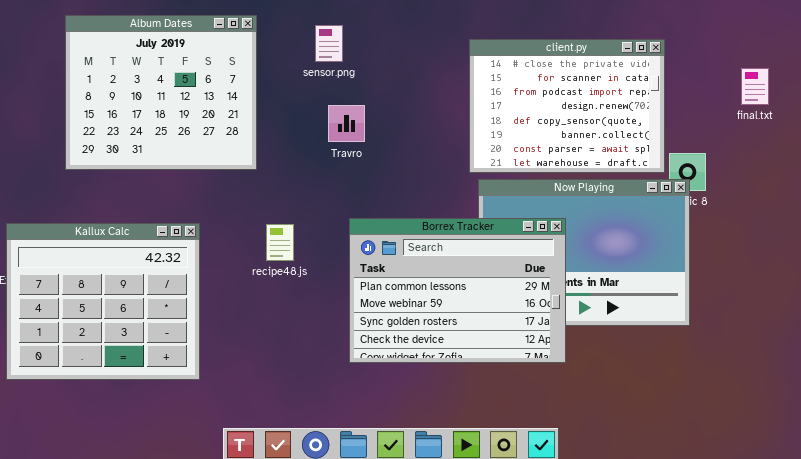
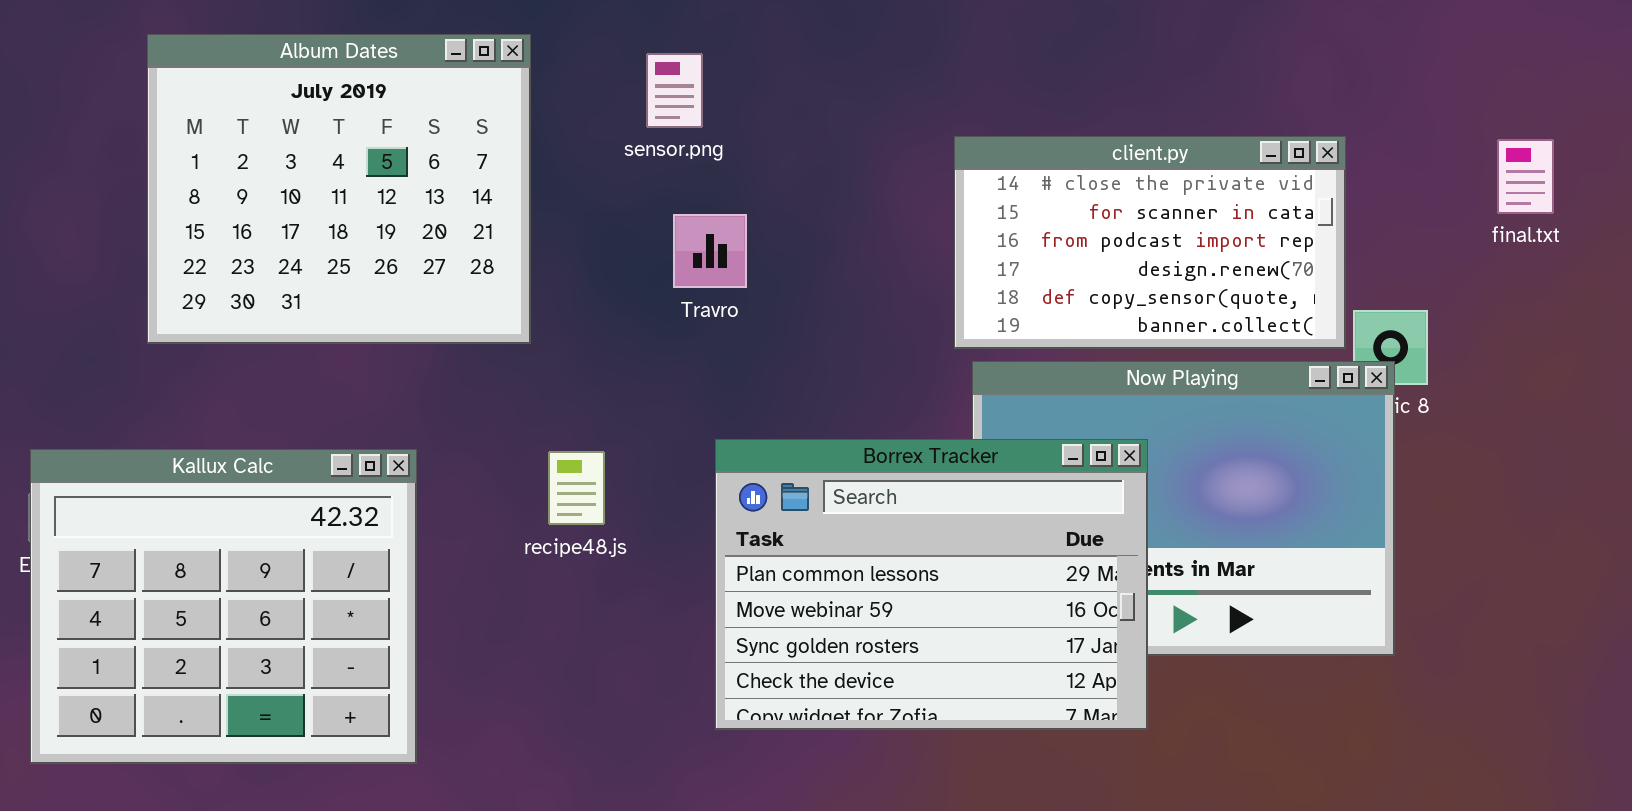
client.py: [469,39,665,173] -> [954,136,1346,349], resized

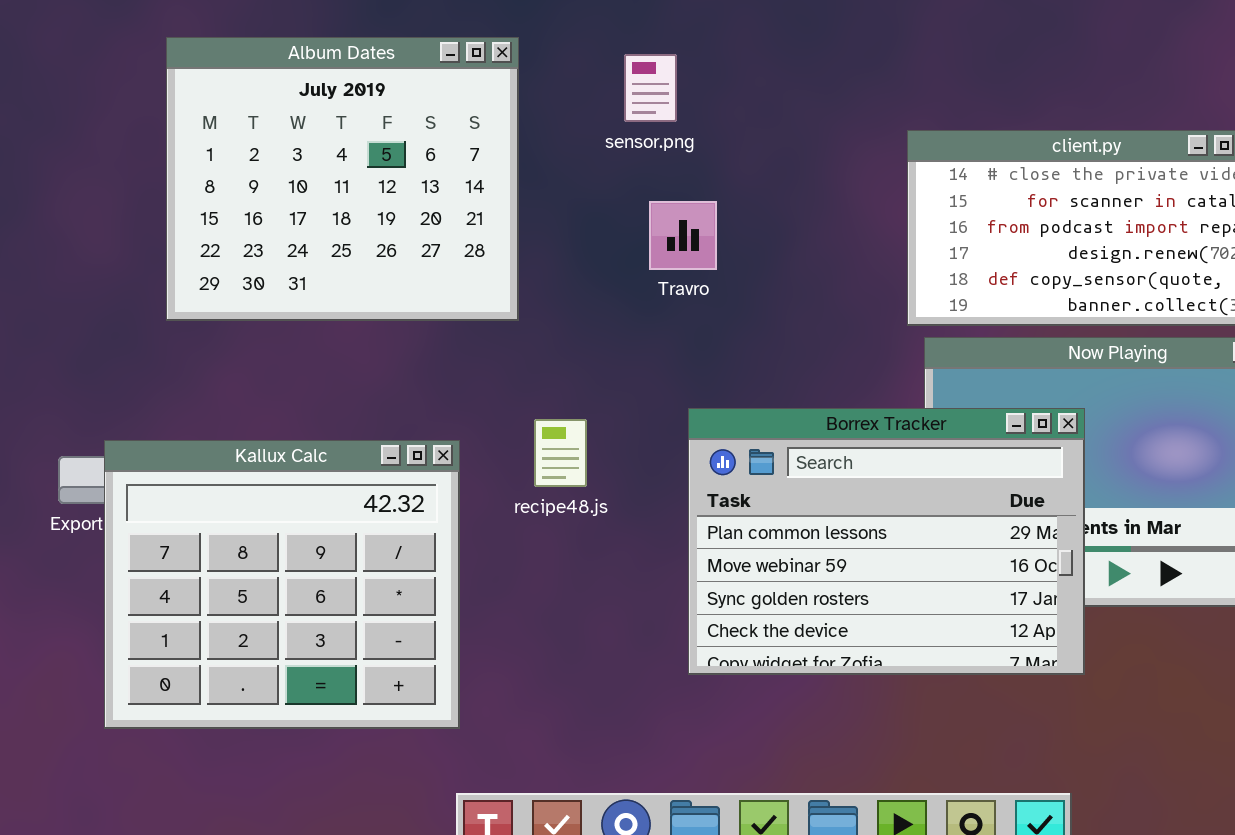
Kallux Calc: [30,449,417,764] -> [104,440,460,729], moved

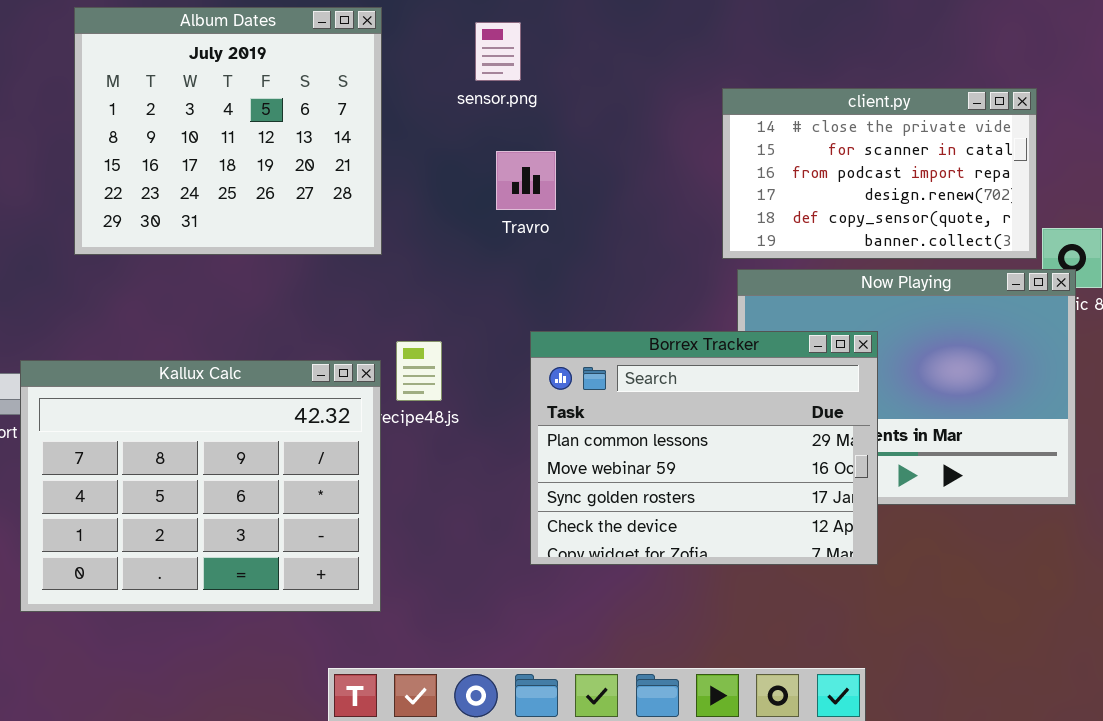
Kallux Calc: [104,440,460,729] -> [20,360,381,612], resized

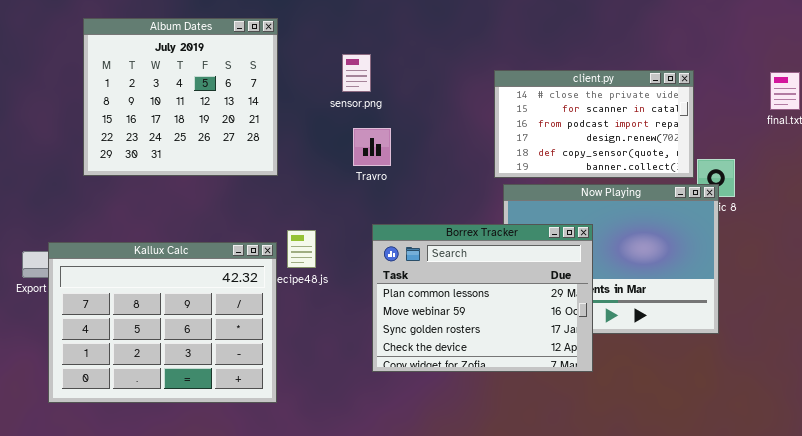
sensor.png: [475,22,521,81] -> [342,54,371,92], moved
Travro: [496,151,556,210] -> [353,128,391,166], moved

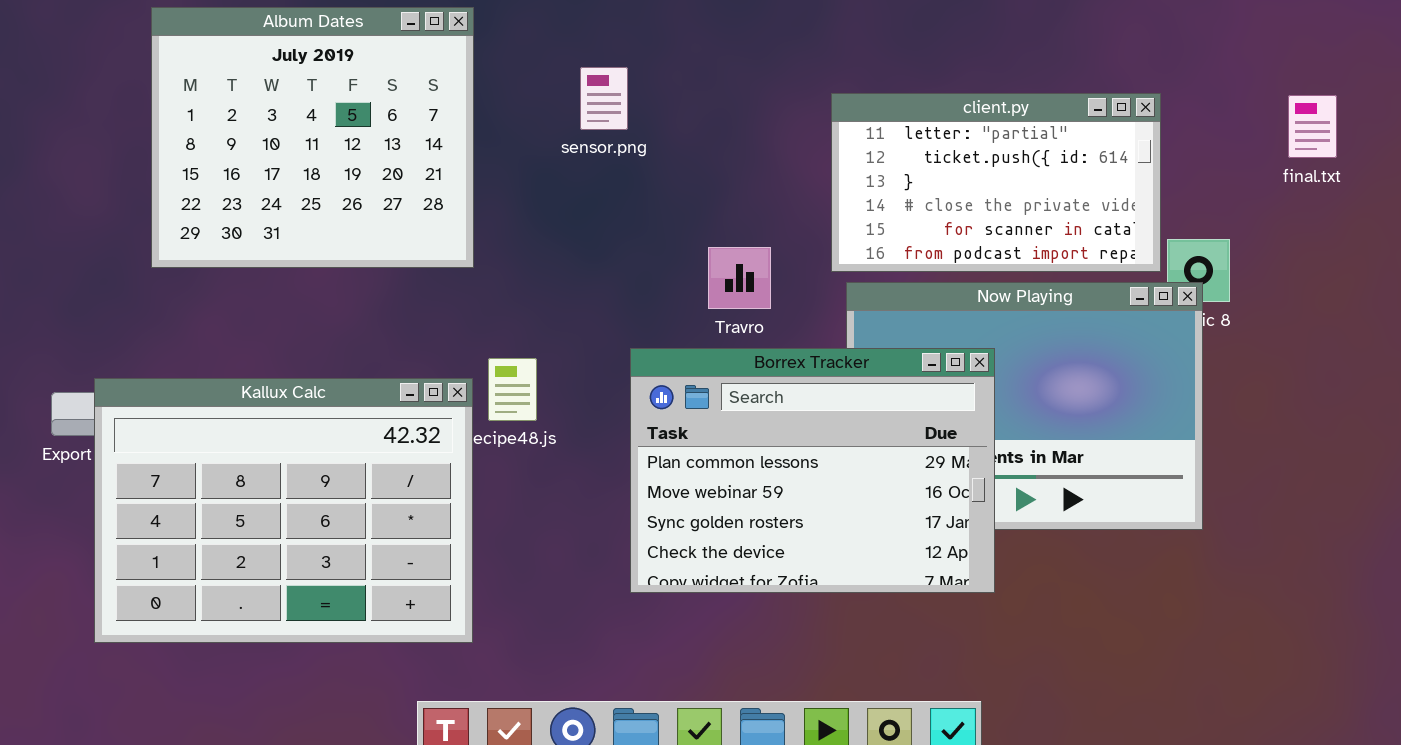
client.py: [494,70,694,178] -> [831,93,1161,272], scrolled up 3 rows
Travro: [353,128,391,166] -> [708,247,771,309], moved

